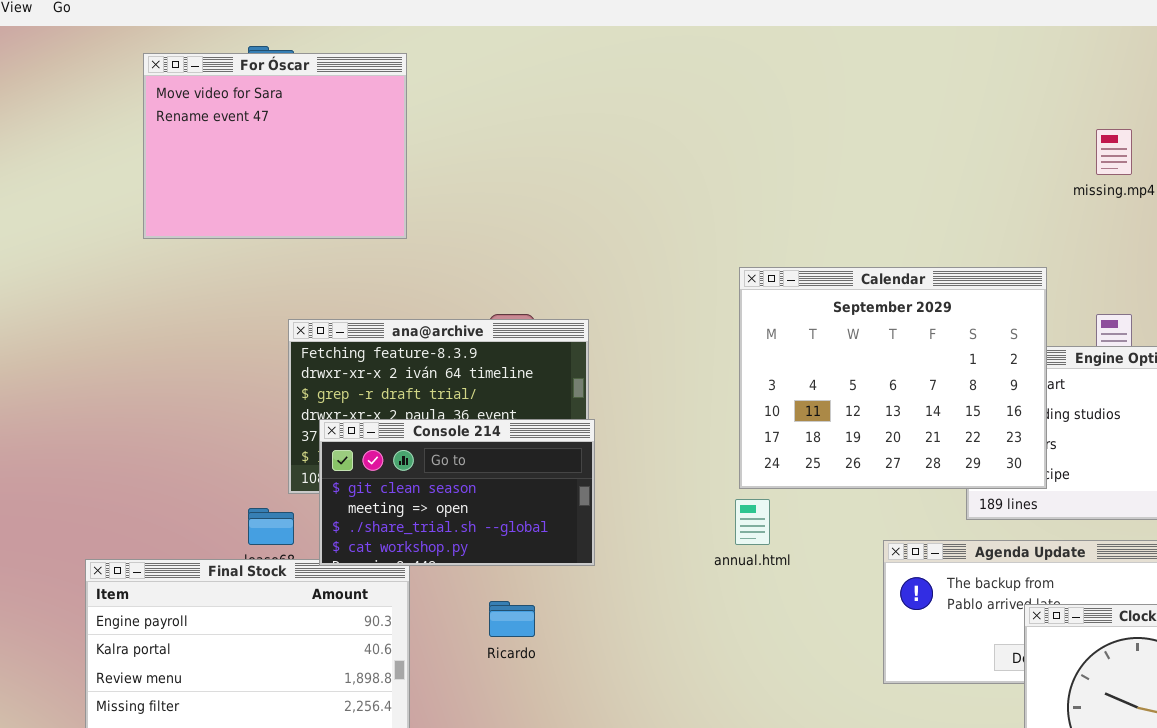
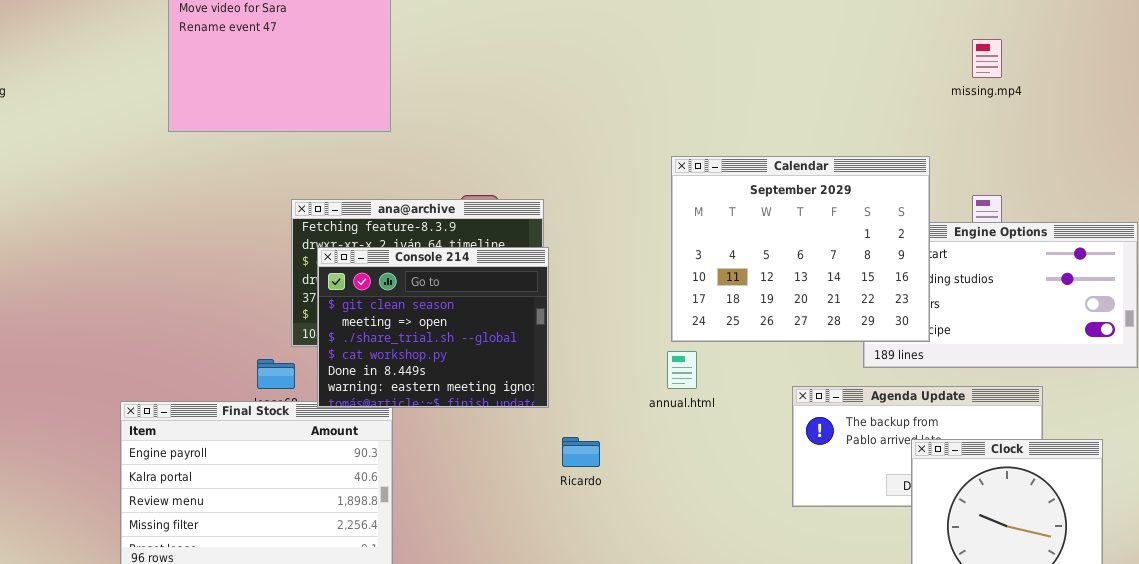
Console 214: [319,419,595,566] -> [317,247,549,408], resized
Ricardo: [489,601,535,637] -> [562,437,600,467], moved

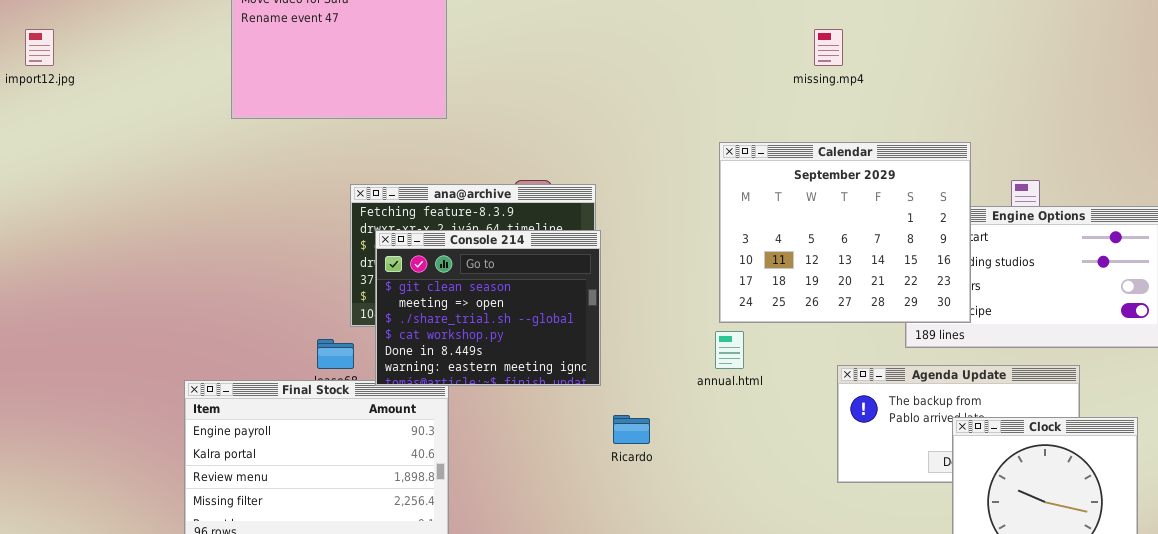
missing.mp4: [972,39,1002,78] -> [814,29,843,66], moved

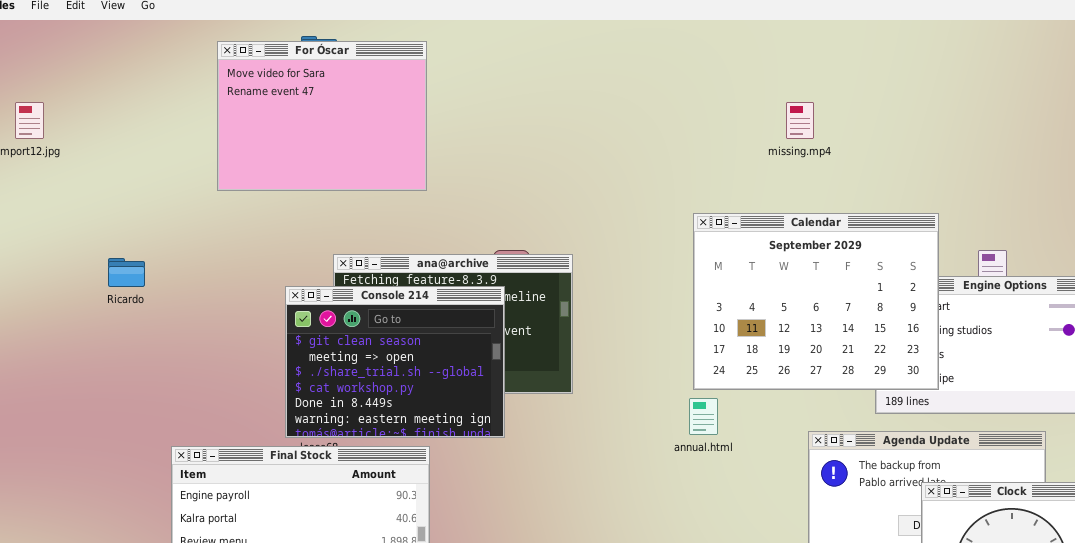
Console 214: [375,230,601,386] -> [285,286,505,438], moved
Ricardo: [613,415,650,444] -> [108,258,145,287], moved

